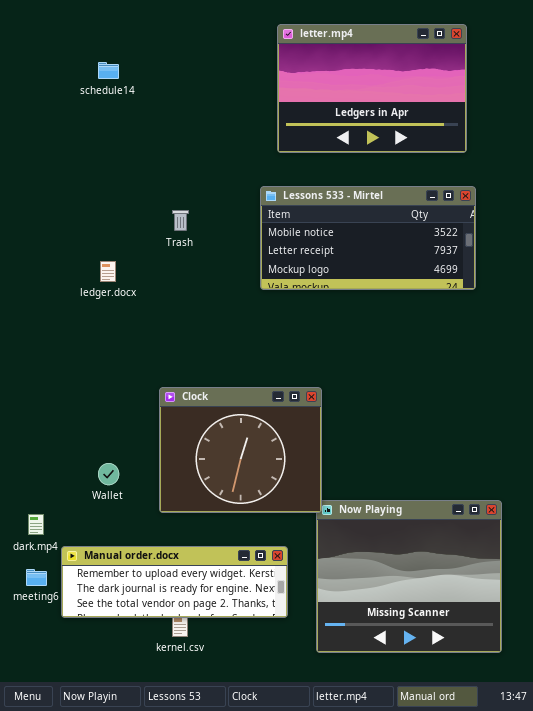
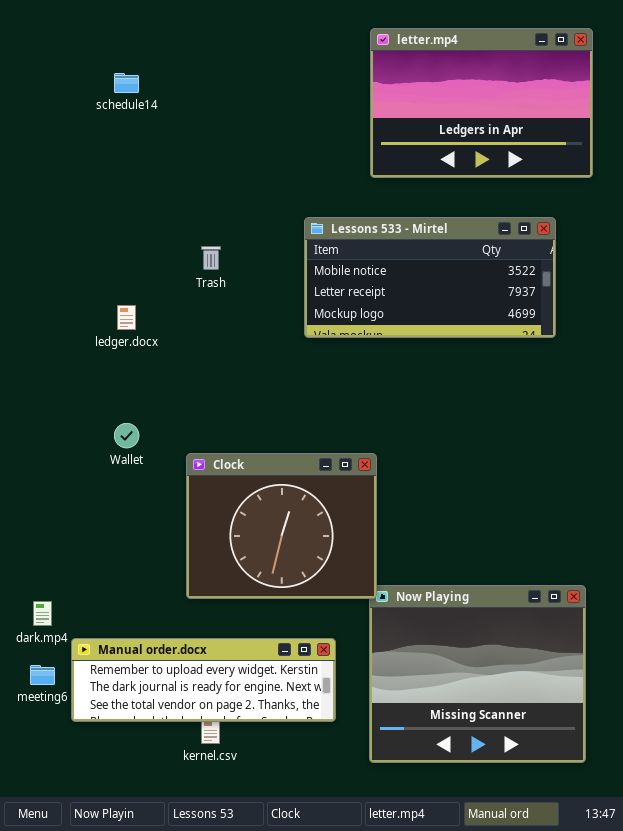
letter.mp4: [277,24,467,153] -> [370,28,593,178], moved
Wallet: [98,463,119,485] -> [114,423,139,448], moved

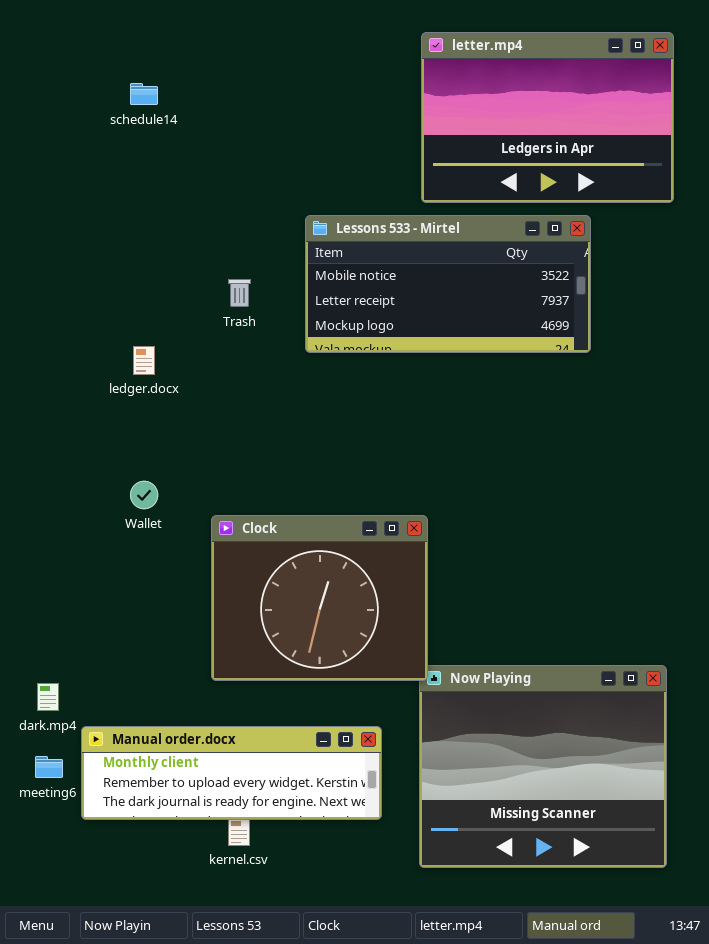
Lessons 533 - Mirtel: [304,217,556,338] -> [305,215,591,353], moved
Manual order.docx: [71,638,336,722] -> [81,726,382,820], scrolled up 1 row

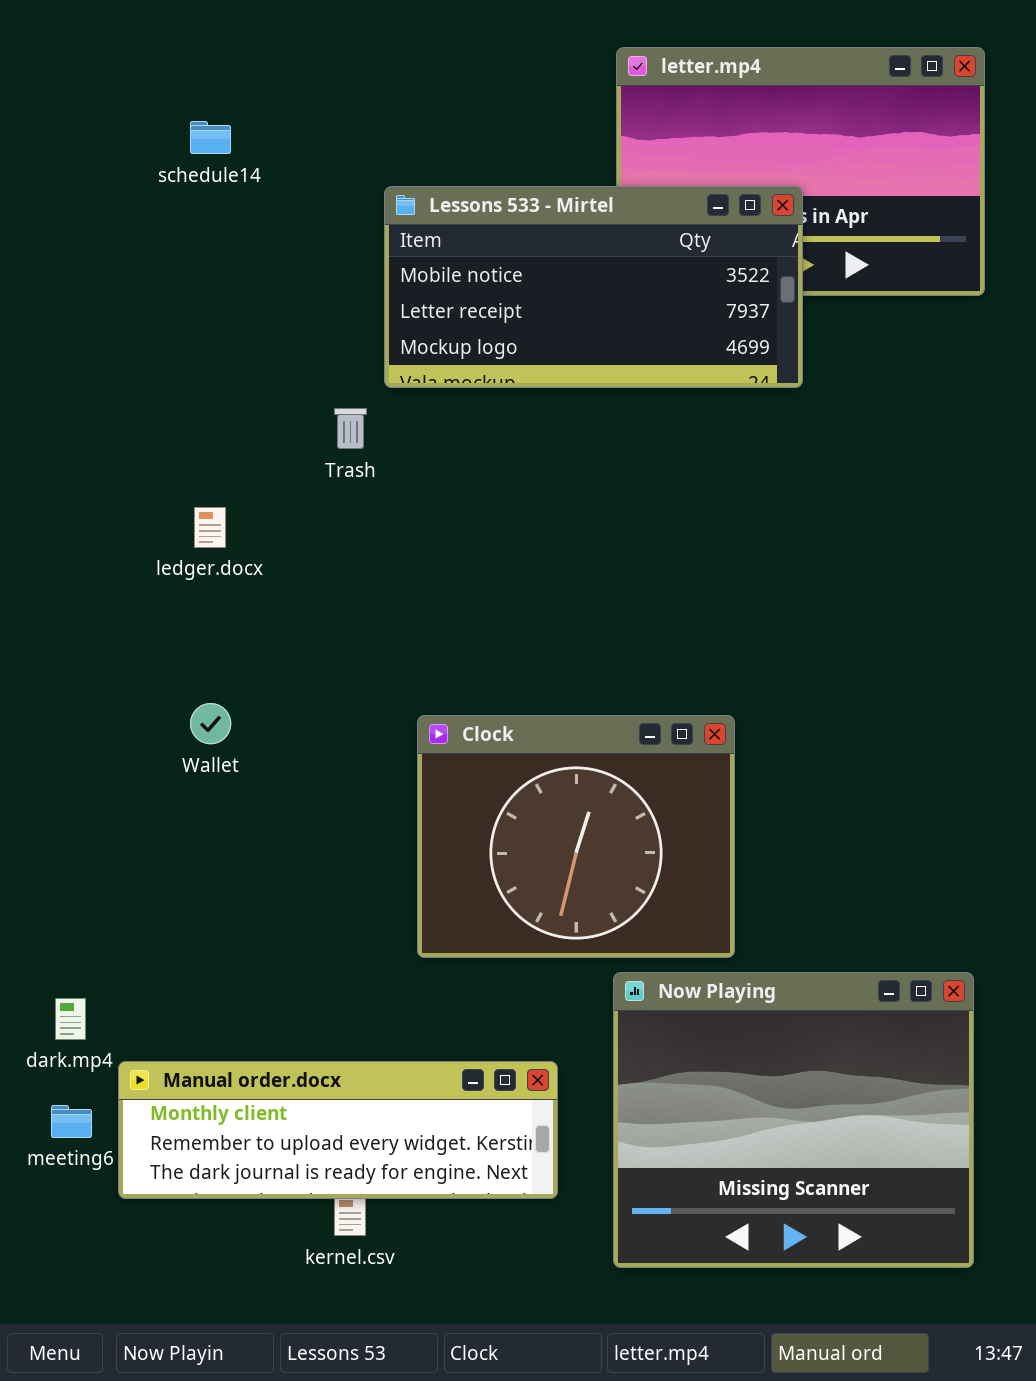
Lessons 533 - Mirtel: [305,215,591,353] -> [384,186,803,388], moved
Clock: [211,515,428,681] -> [417,715,735,958], moved

